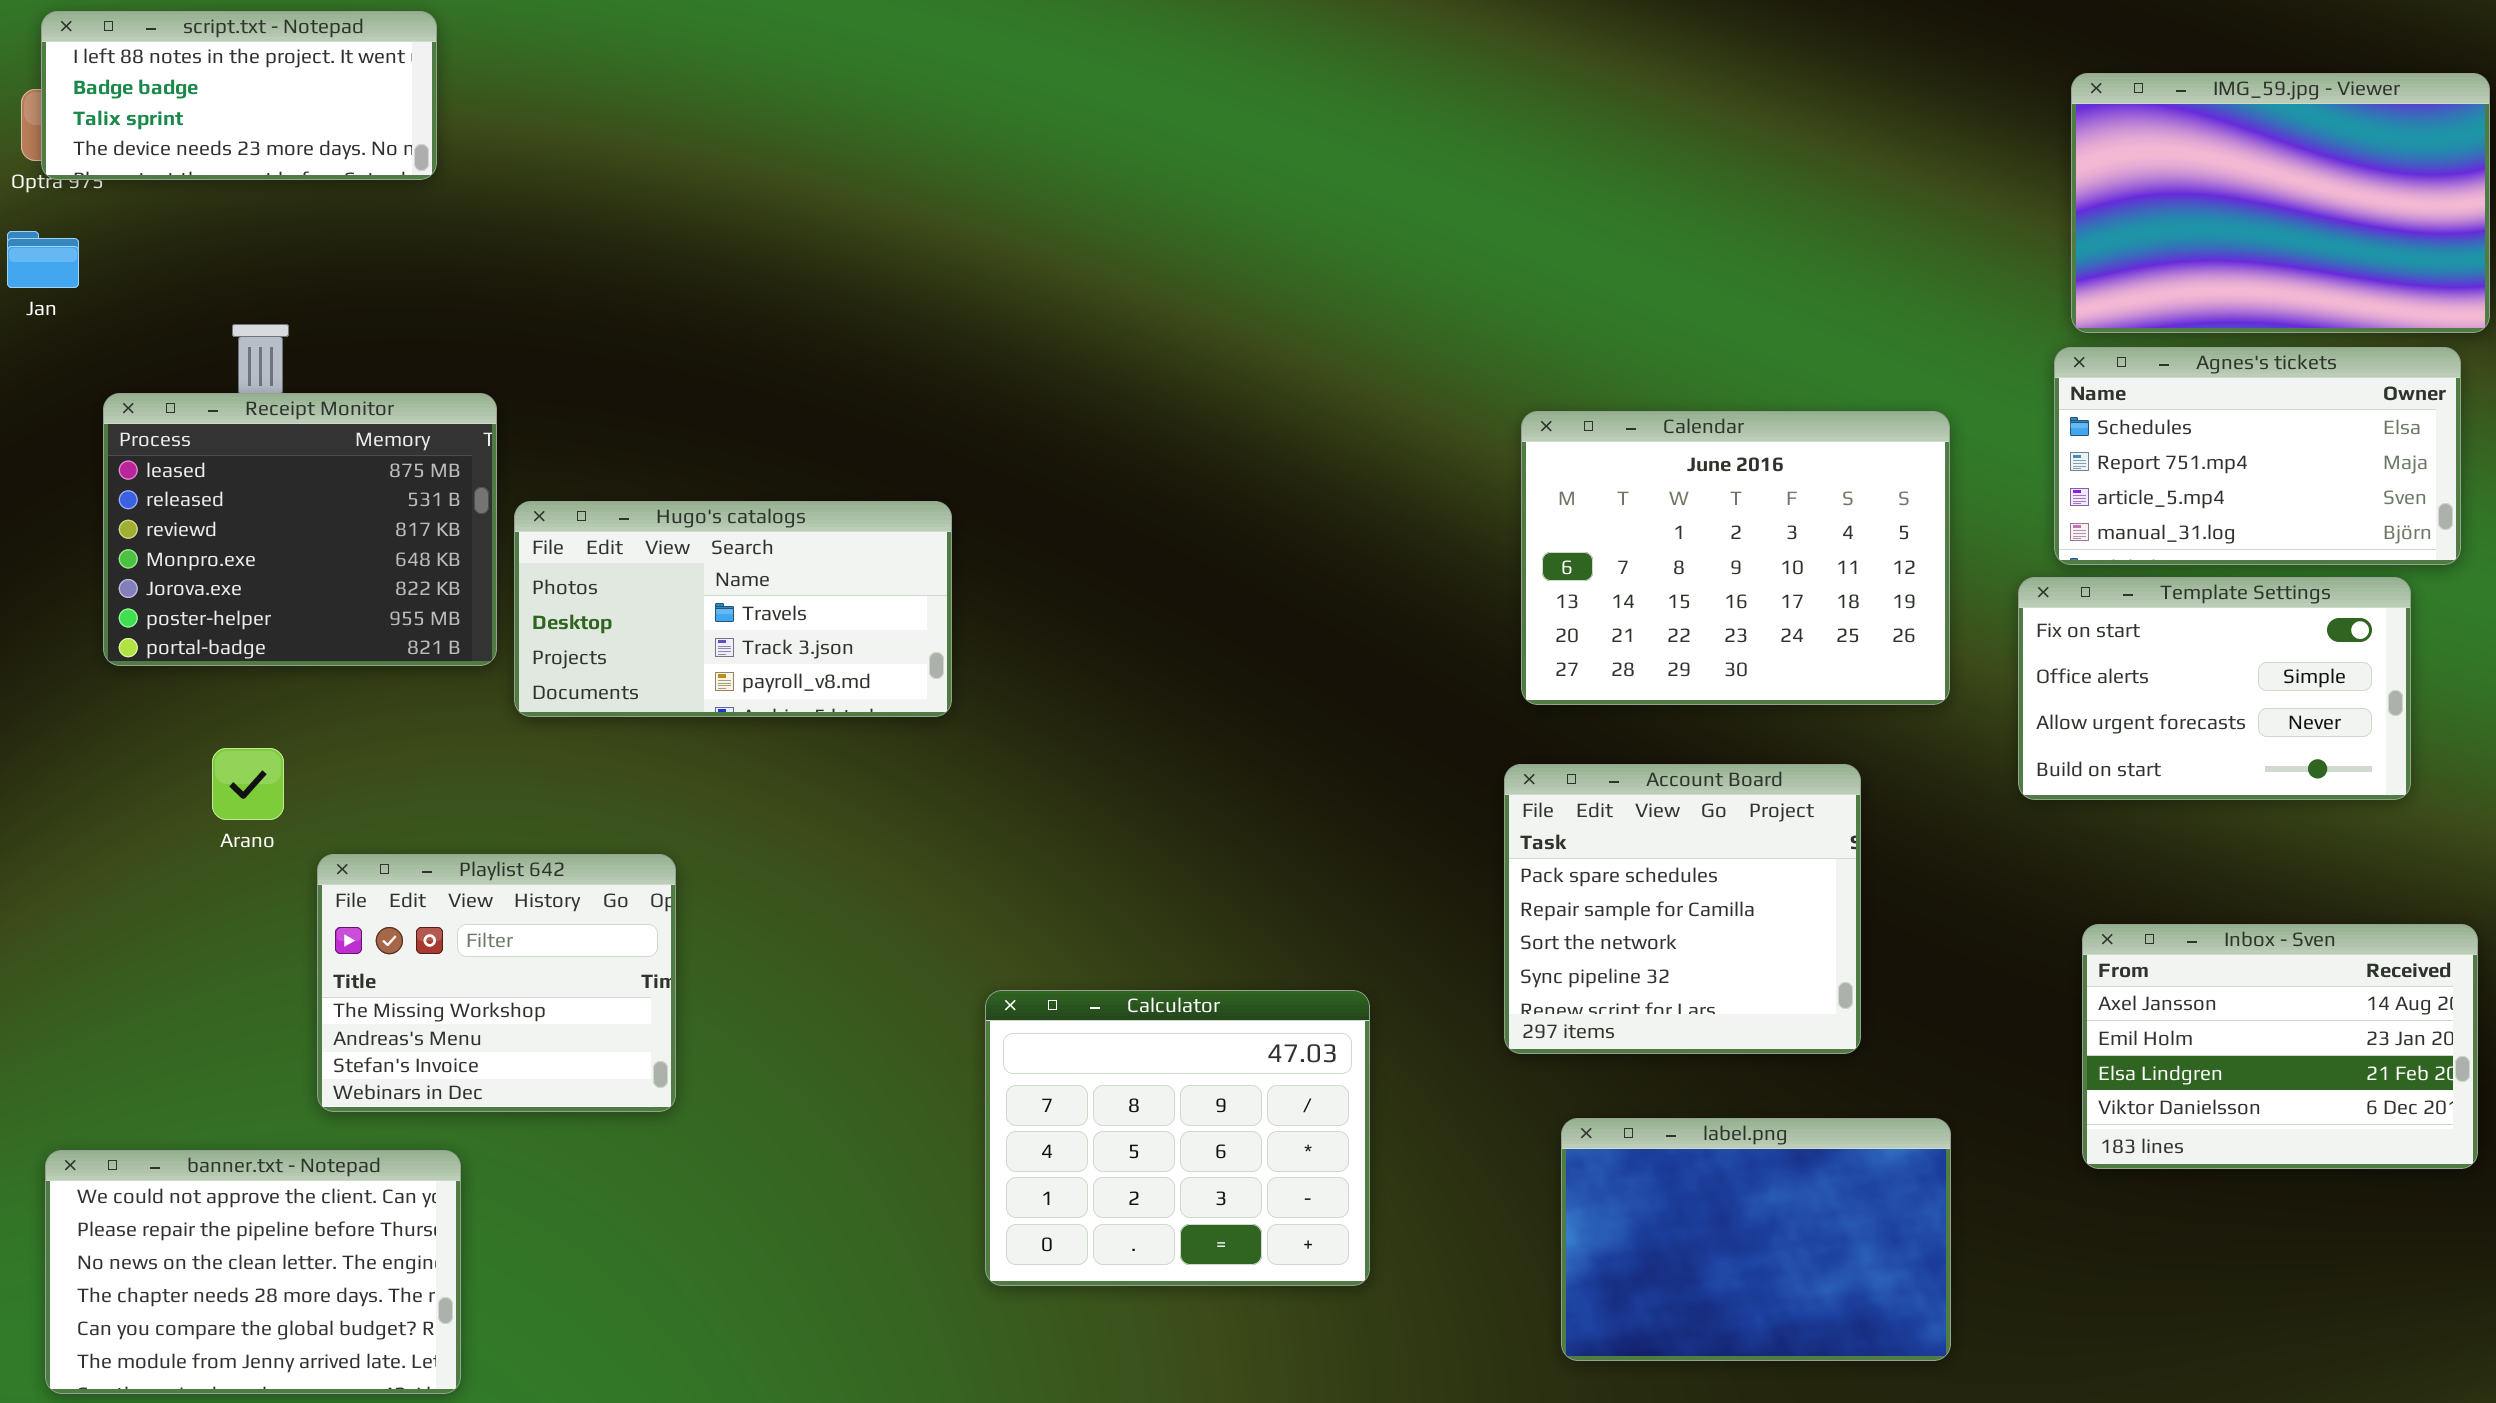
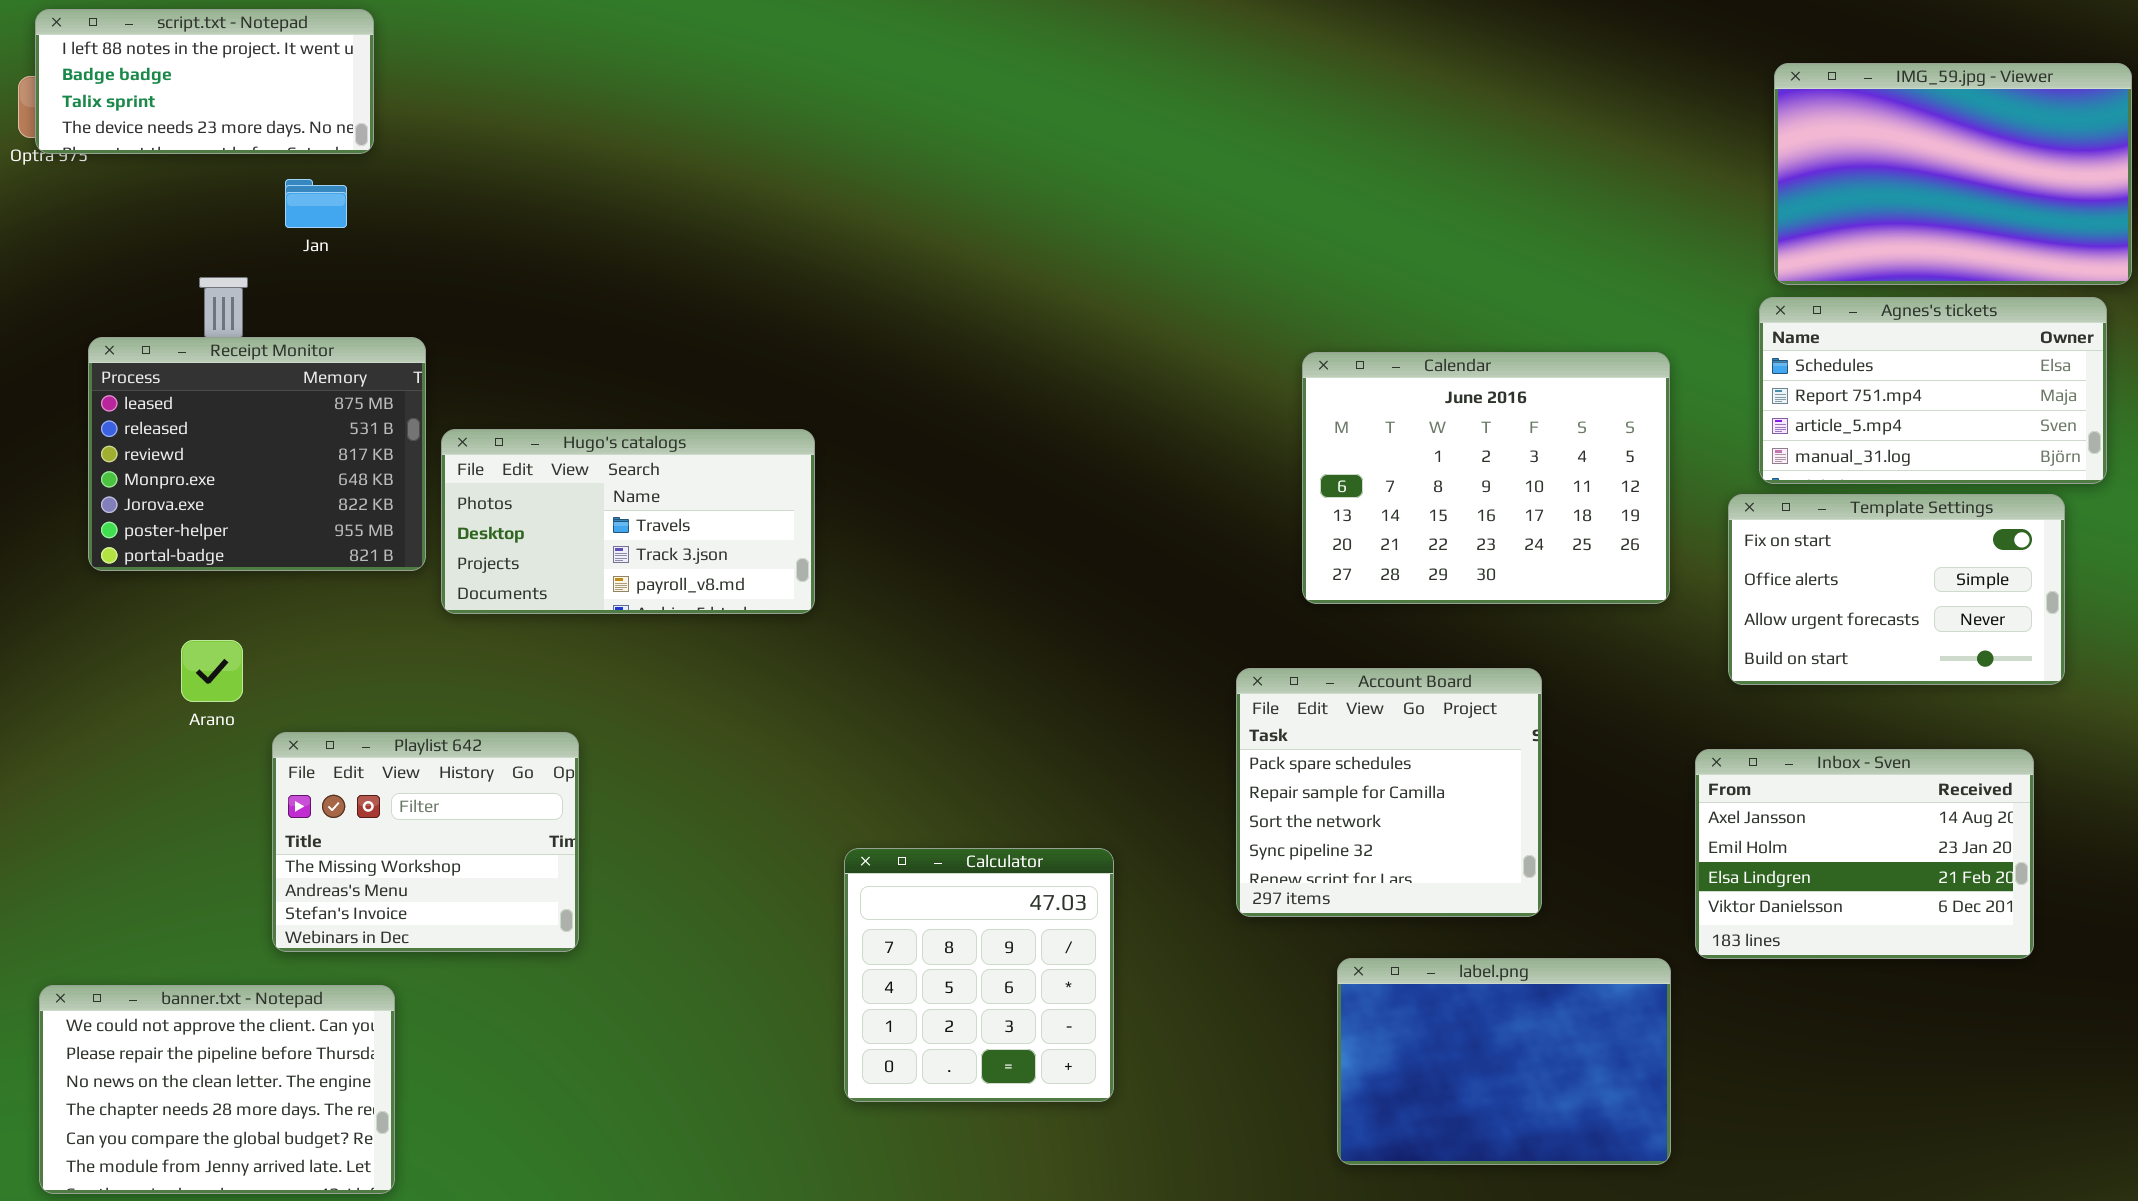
Jan: [7,231,79,288] -> [285,179,347,228], moved
Account Board: [1504,764,1861,1054] -> [1236,668,1542,917], moved
Inbox - Sven: [2082,924,2478,1169] -> [1695,749,2034,959], moved
Calculator: [985,990,1370,1286] -> [844,848,1114,1102], resized

